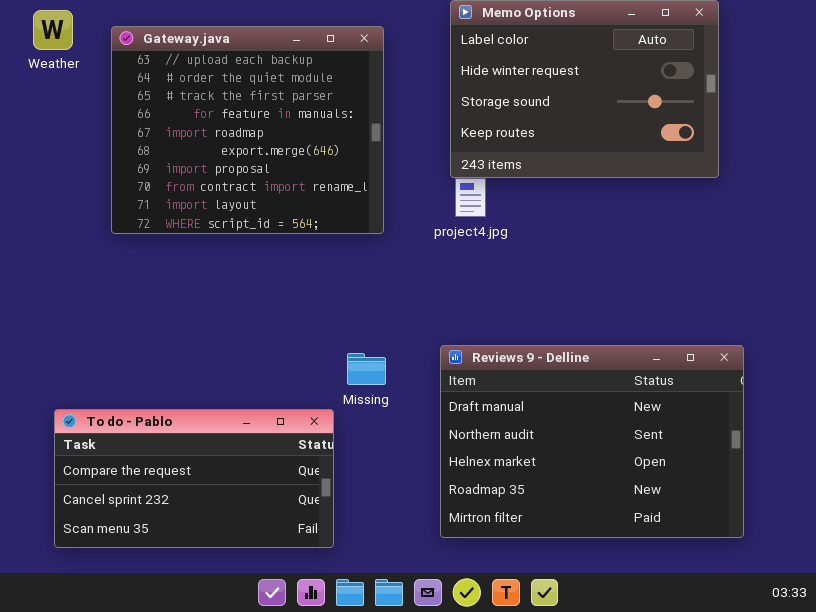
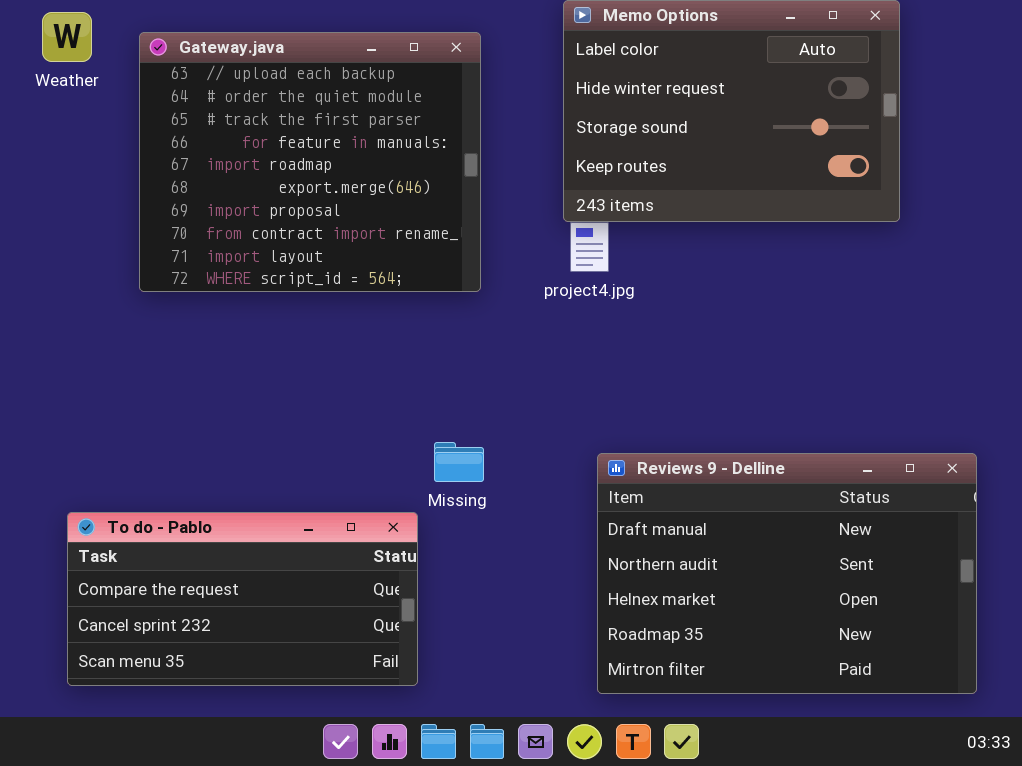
Reviews 9 - Delline: [440,345,744,538] -> [597,453,977,694], moved

